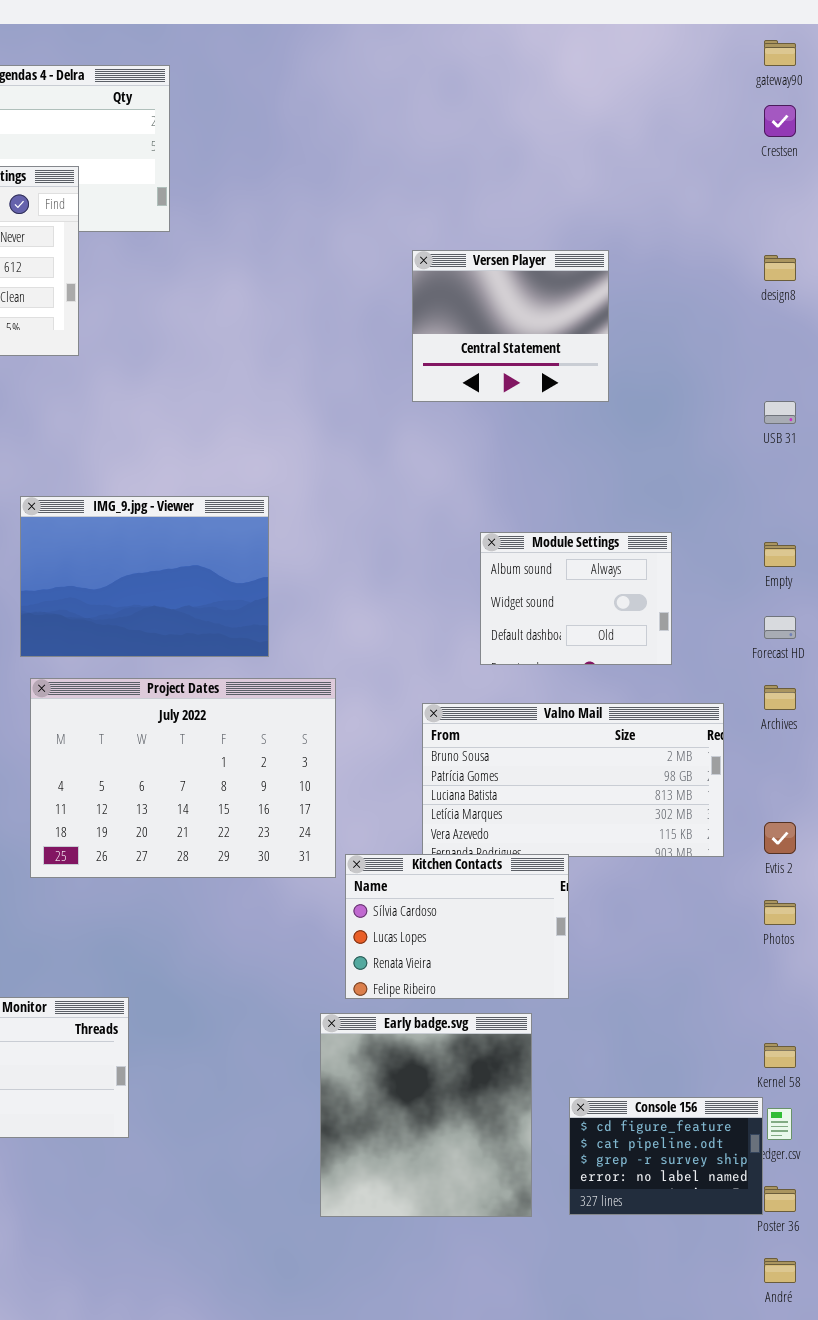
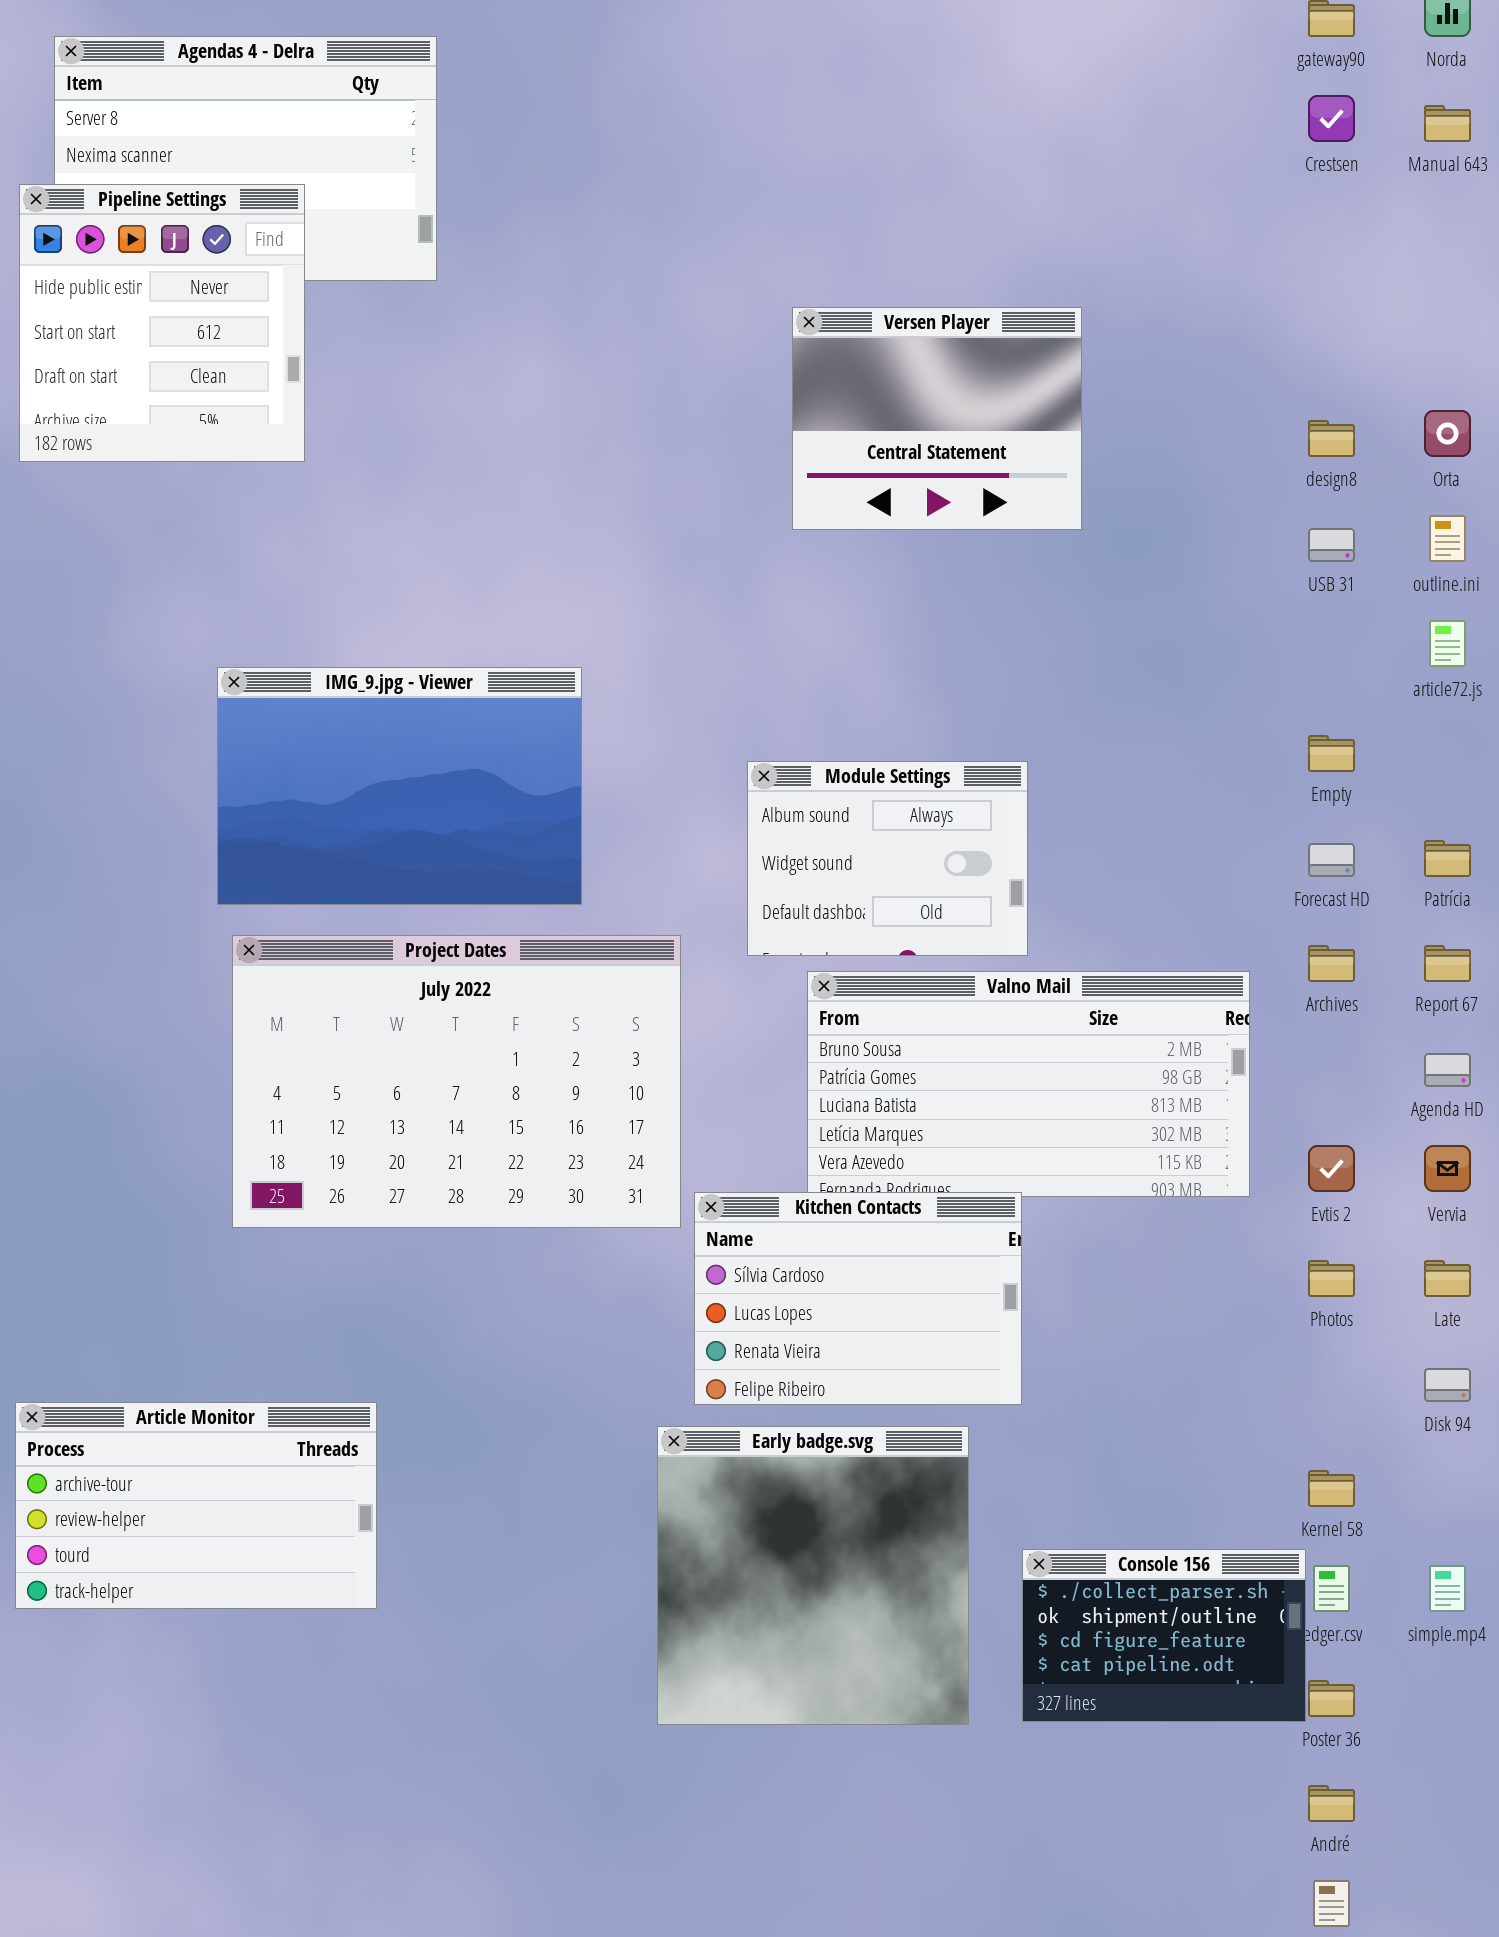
design8: [764,255,796,281] -> [1308,420,1355,457], moved
Module Settings: [480,532,672,665] -> [747,761,1028,956], moved
Console 156: [569,1097,763,1215] -> [1022,1549,1306,1722], scrolled up 2 rows

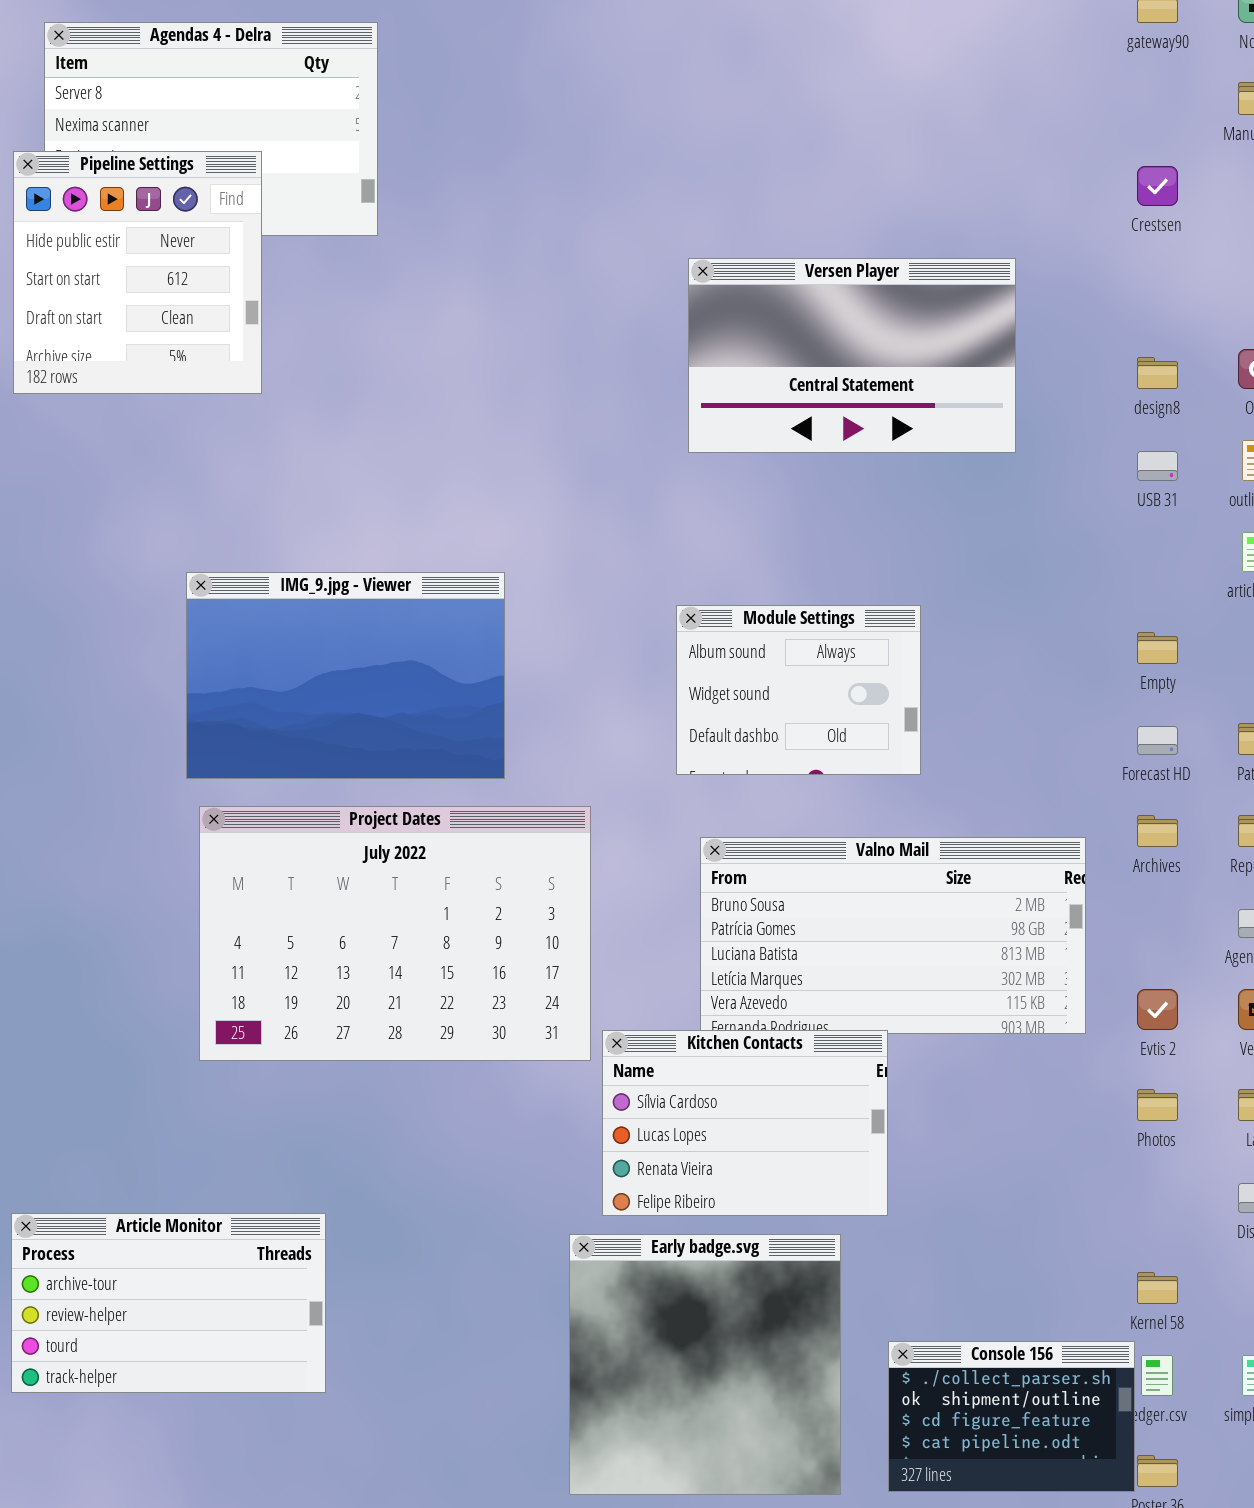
Crestsen: [1308,95,1355,142] -> [1137,166,1178,206], moved
Versen Player: [792,307,1082,530] -> [688,258,1016,453], resized
Module Settings: [747,761,1028,956] -> [676,605,921,775], moved

